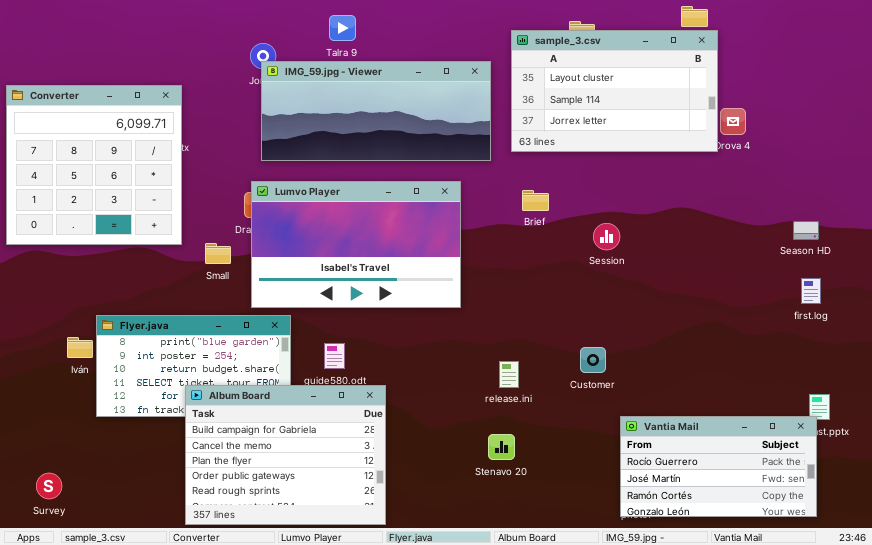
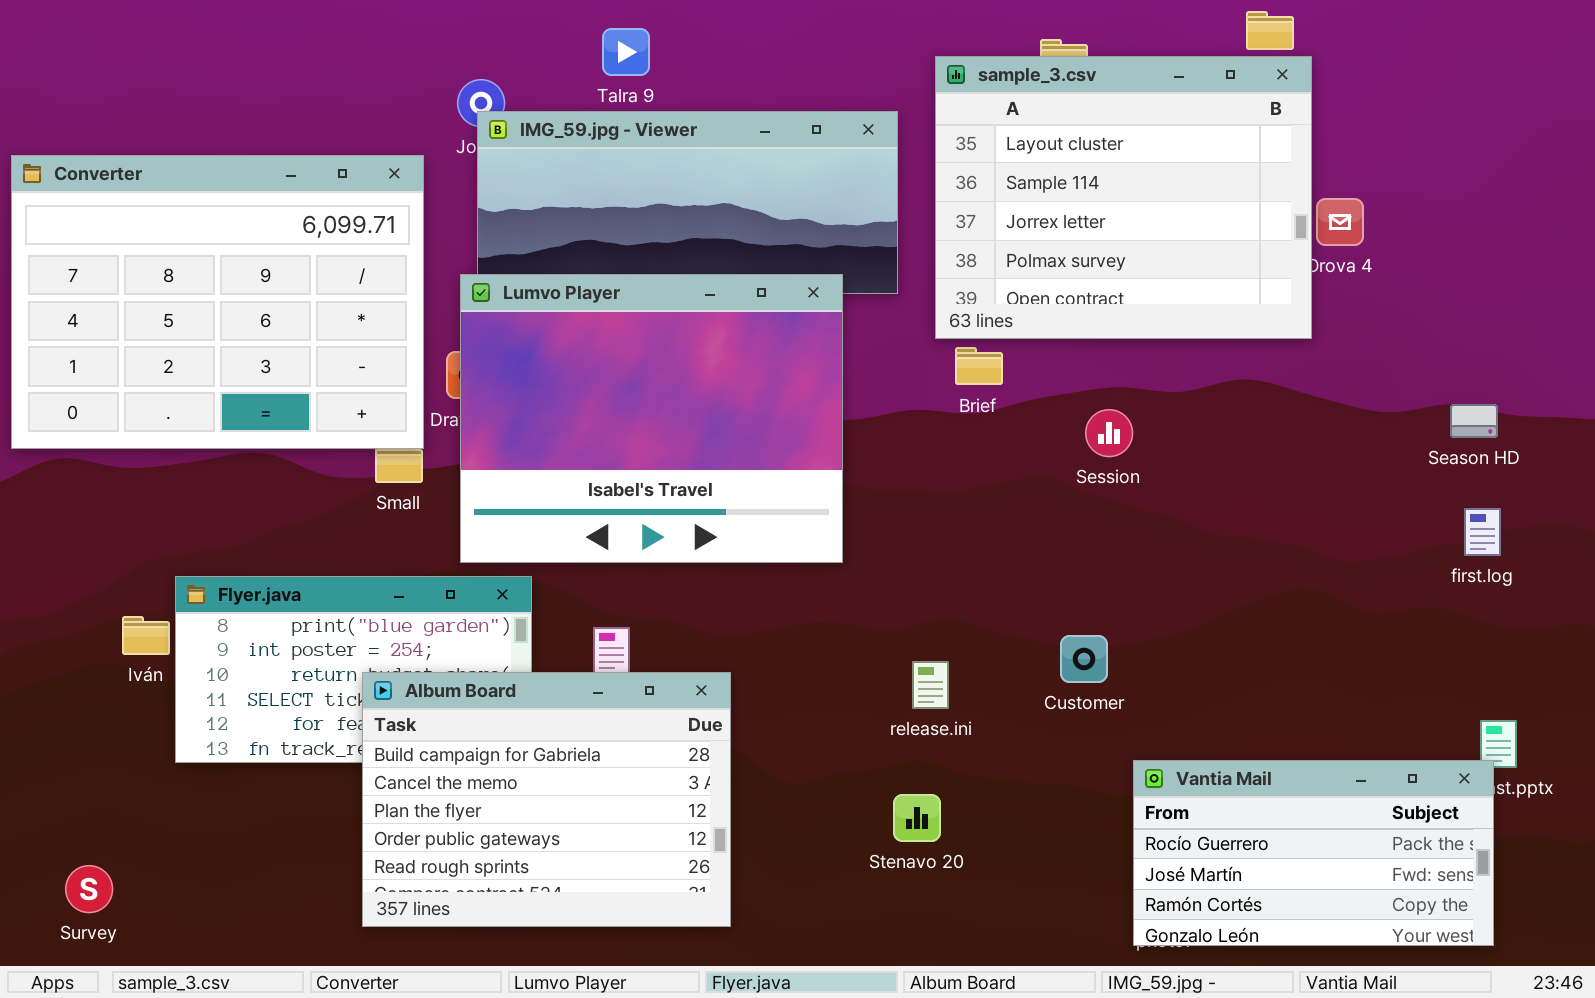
sample_3.csv: [511,30,718,152] -> [935,56,1312,339], resized
Converter: [6,85,182,245] -> [11,155,424,449], resized
Lumvo Player: [251,181,461,308] -> [460,274,843,563], resized
Album Board: [185,385,386,525] -> [362,672,731,927], moved

